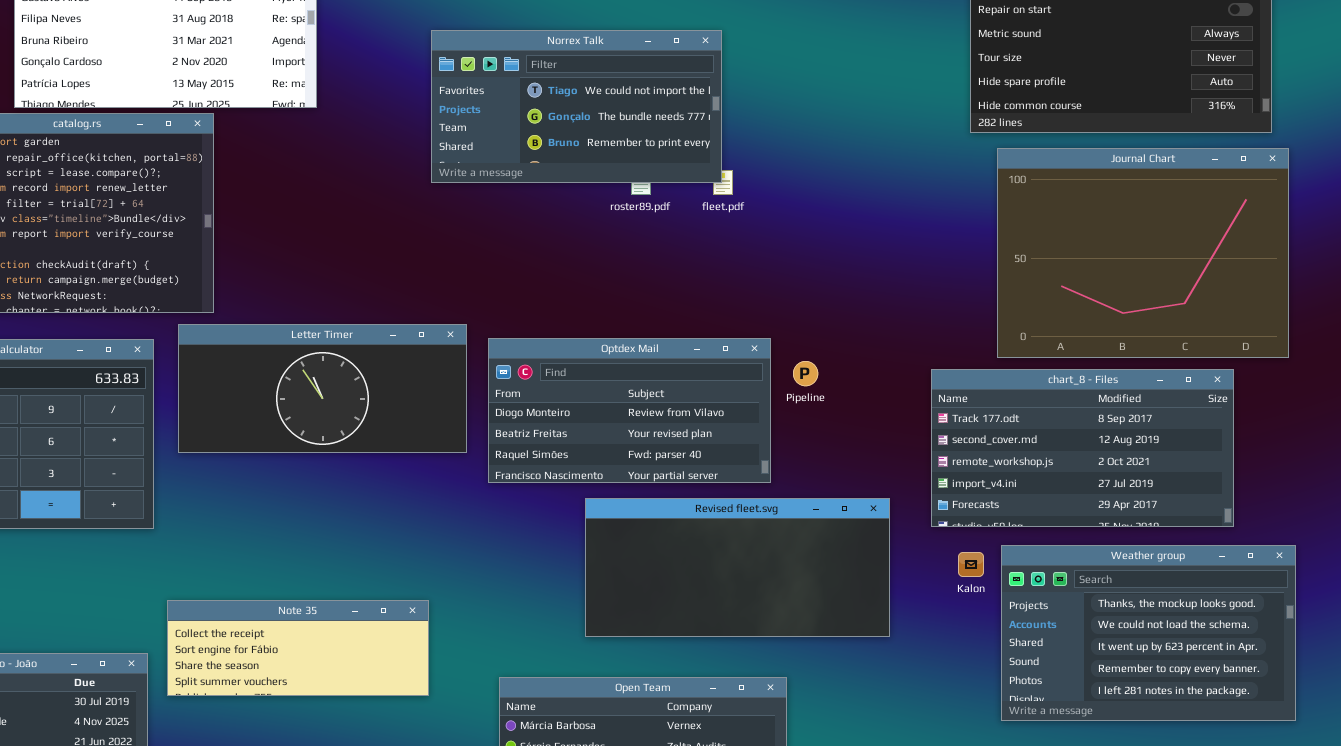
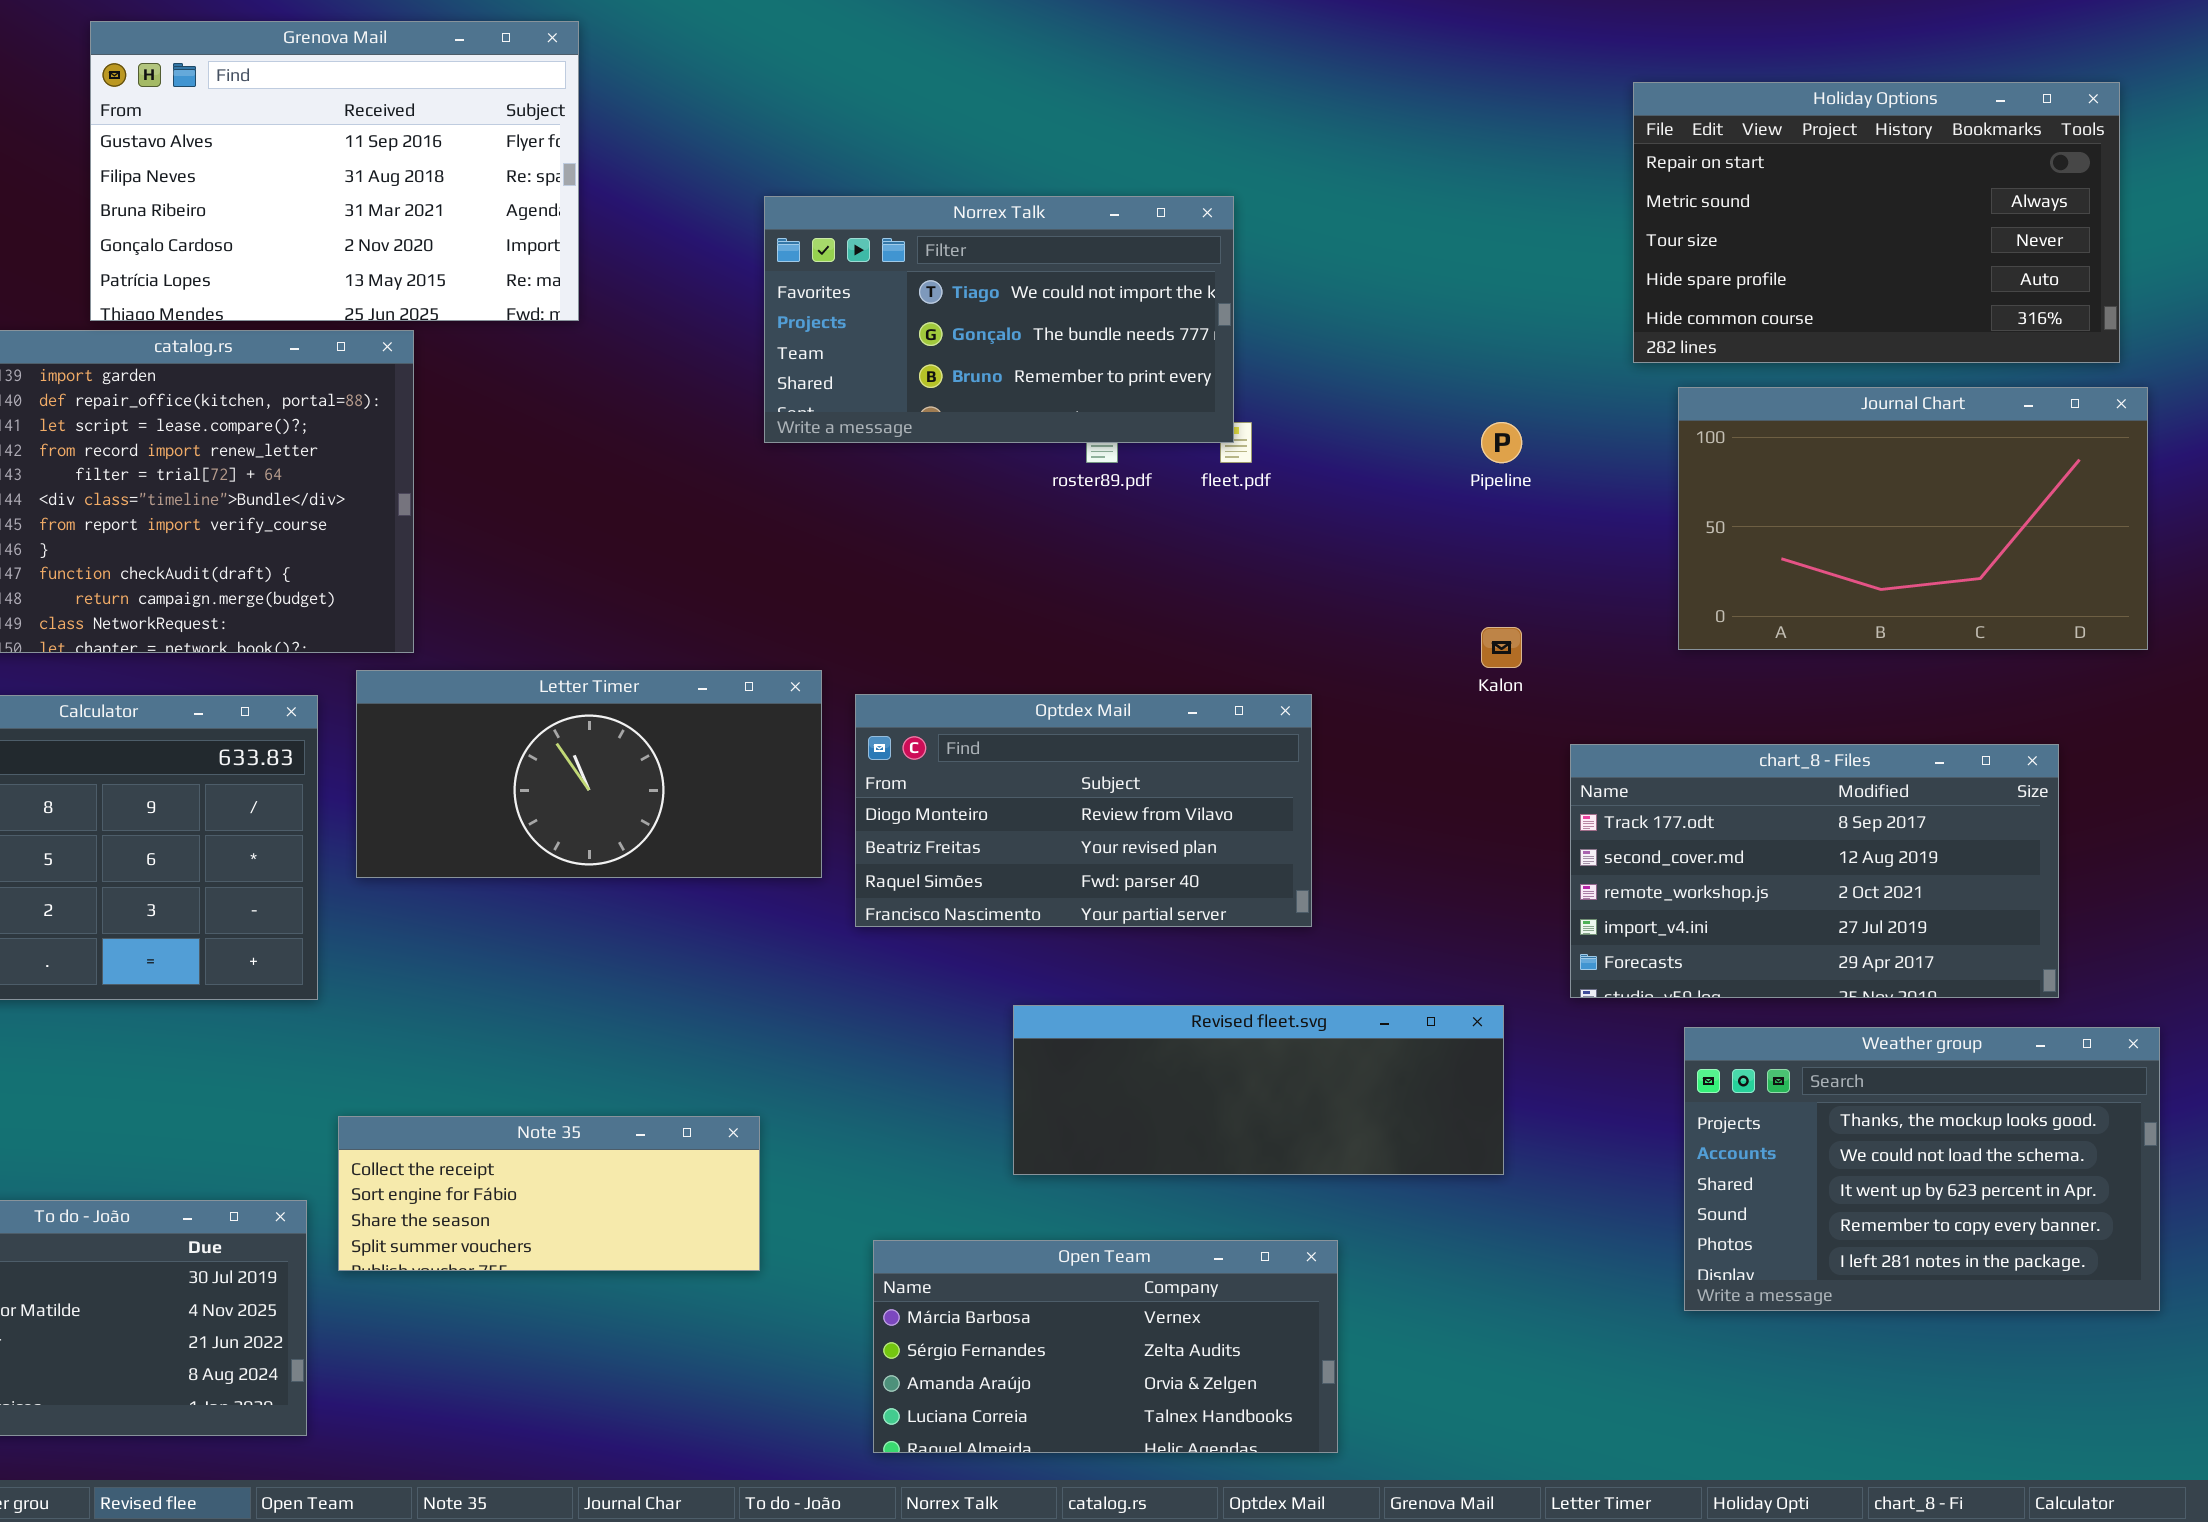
Journal Chart: [997,148,1289,358] -> [1678,387,2148,650], resized
Pipeline: [793,361,818,386] -> [1481,422,1522,463], moved
Revised fleet.svg: [585,498,890,637] -> [1013,1005,1504,1175], resized
Kalon: [958,552,984,577] -> [1481,627,1522,668], moved

